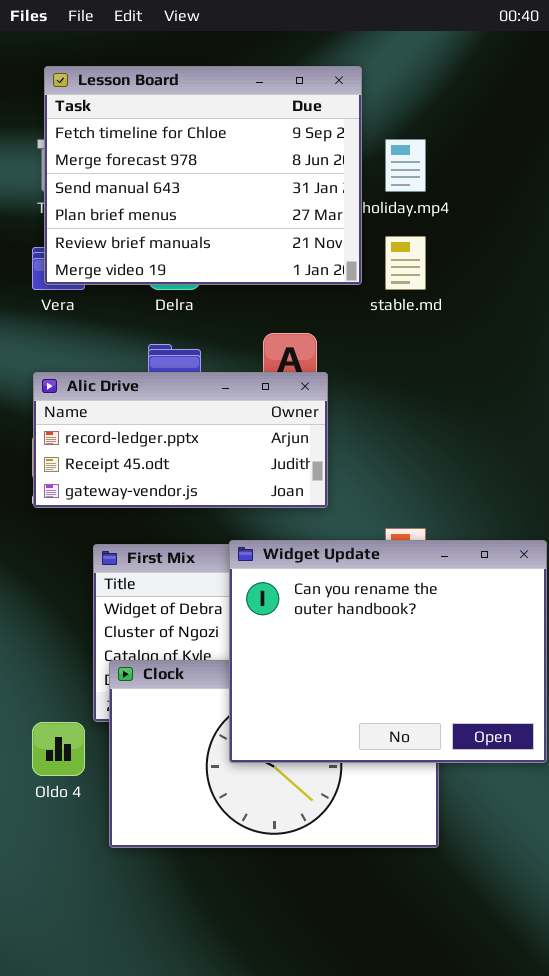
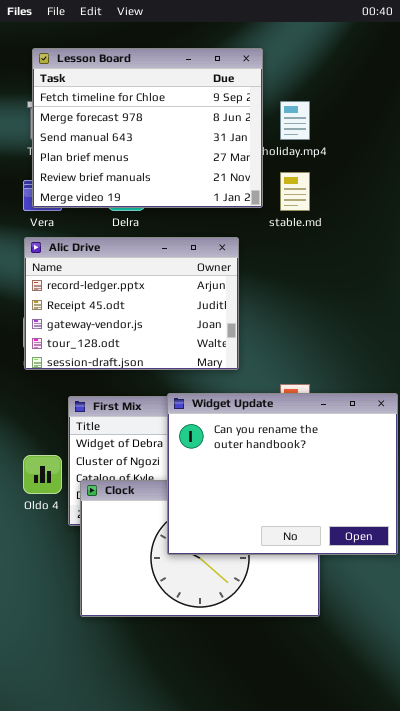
Alic Drive: [33,372,328,508] -> [24,237,239,370], resized
Oldo 4: [32,722,85,776] -> [23,455,62,494], moved

